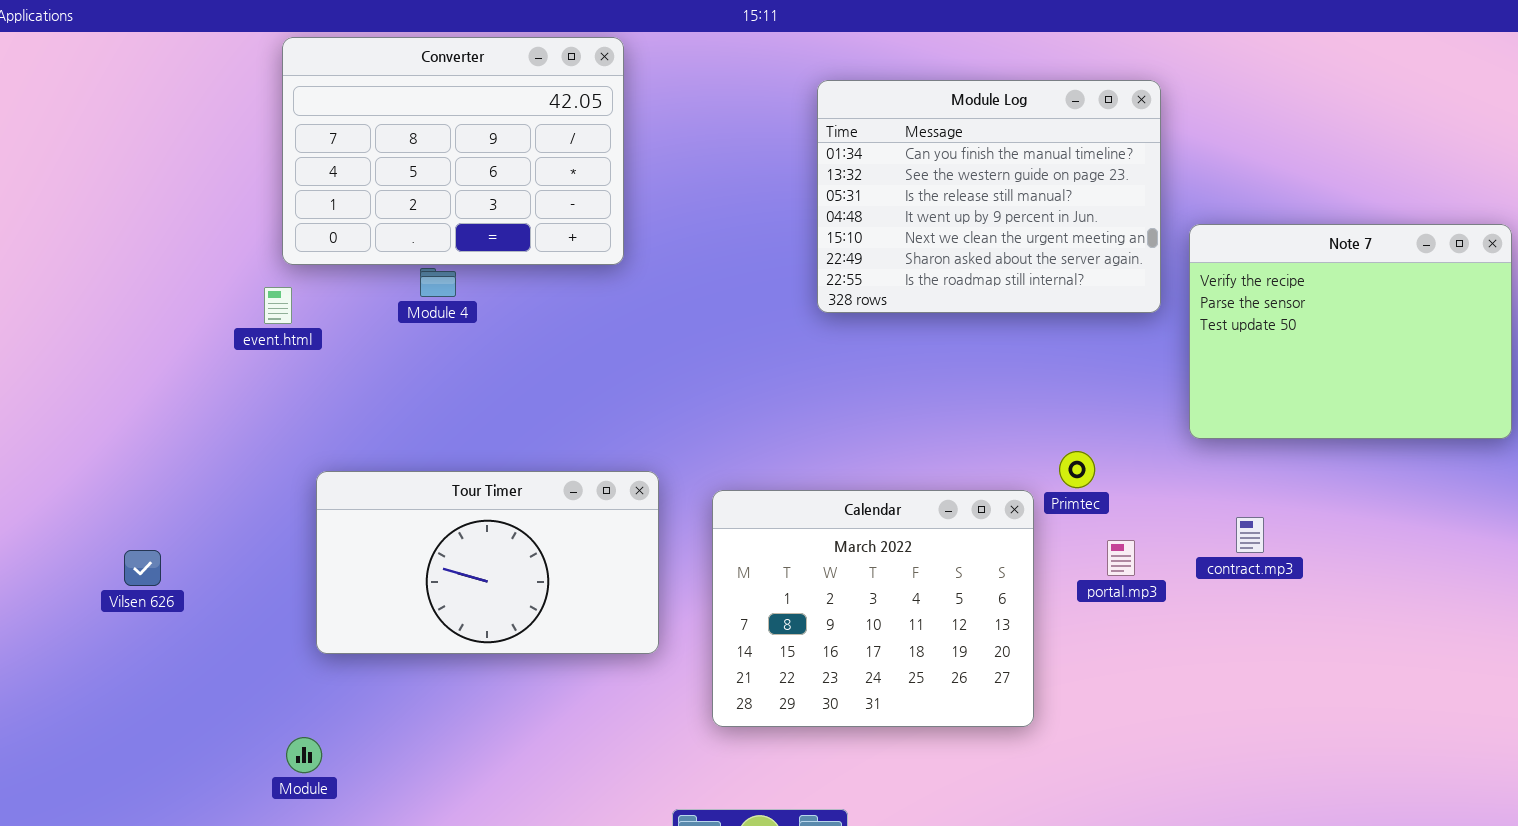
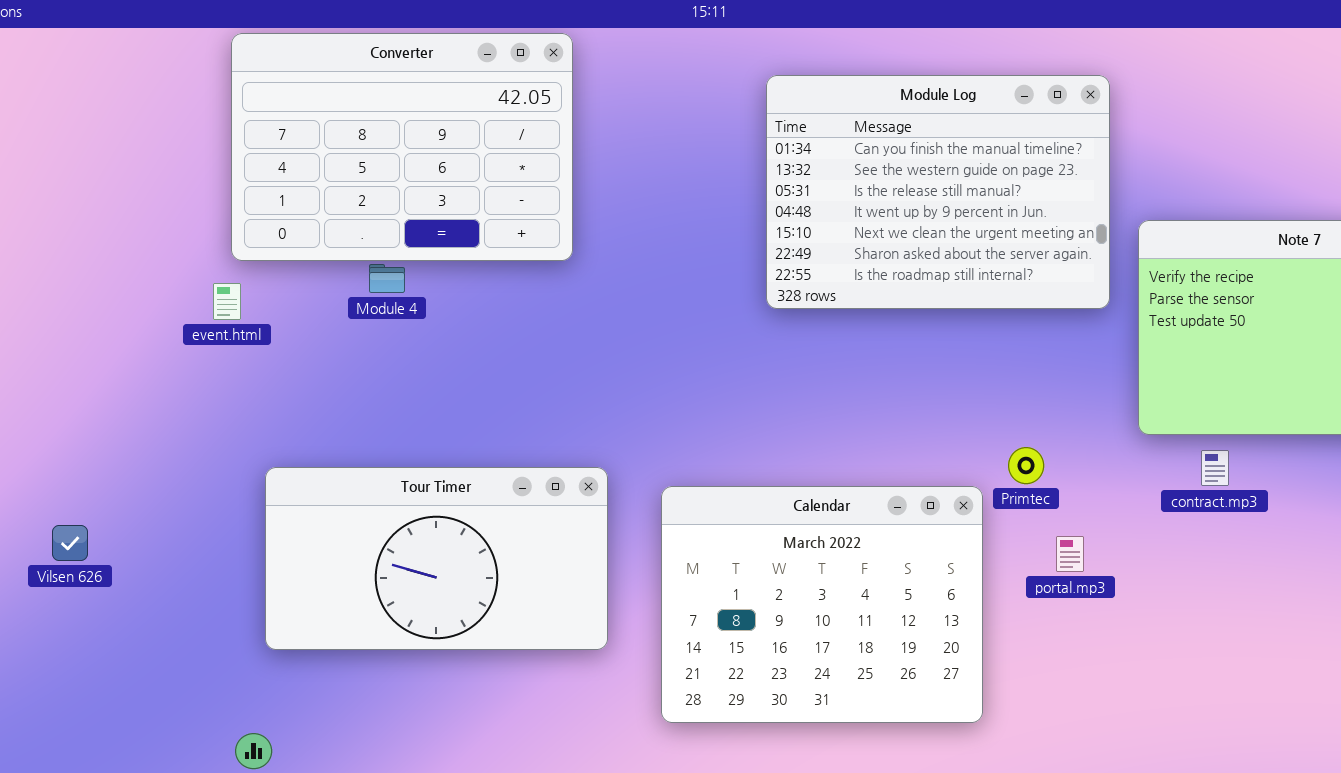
contract.mp3: [1236,517,1264,553] -> [1201,450,1229,486], moved
Vilsen 626: [124,550,161,586] -> [52,525,88,561], moved

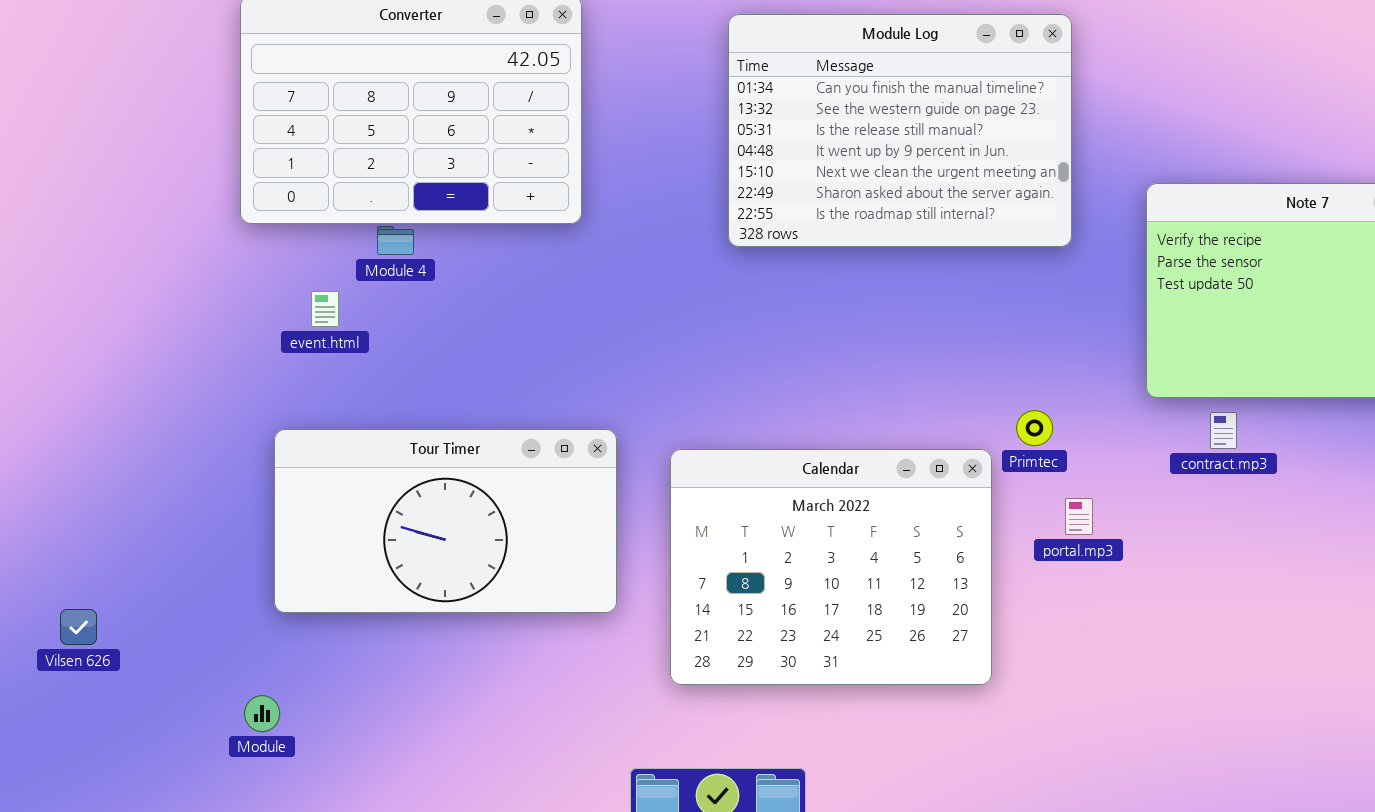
Module Log: [766,75,1110,309] -> [728,14,1072,247], moved
event.html: [213,283,241,320] -> [311,291,339,327], moved
Vilsen 626: [52,525,88,561] -> [60,609,97,645], moved

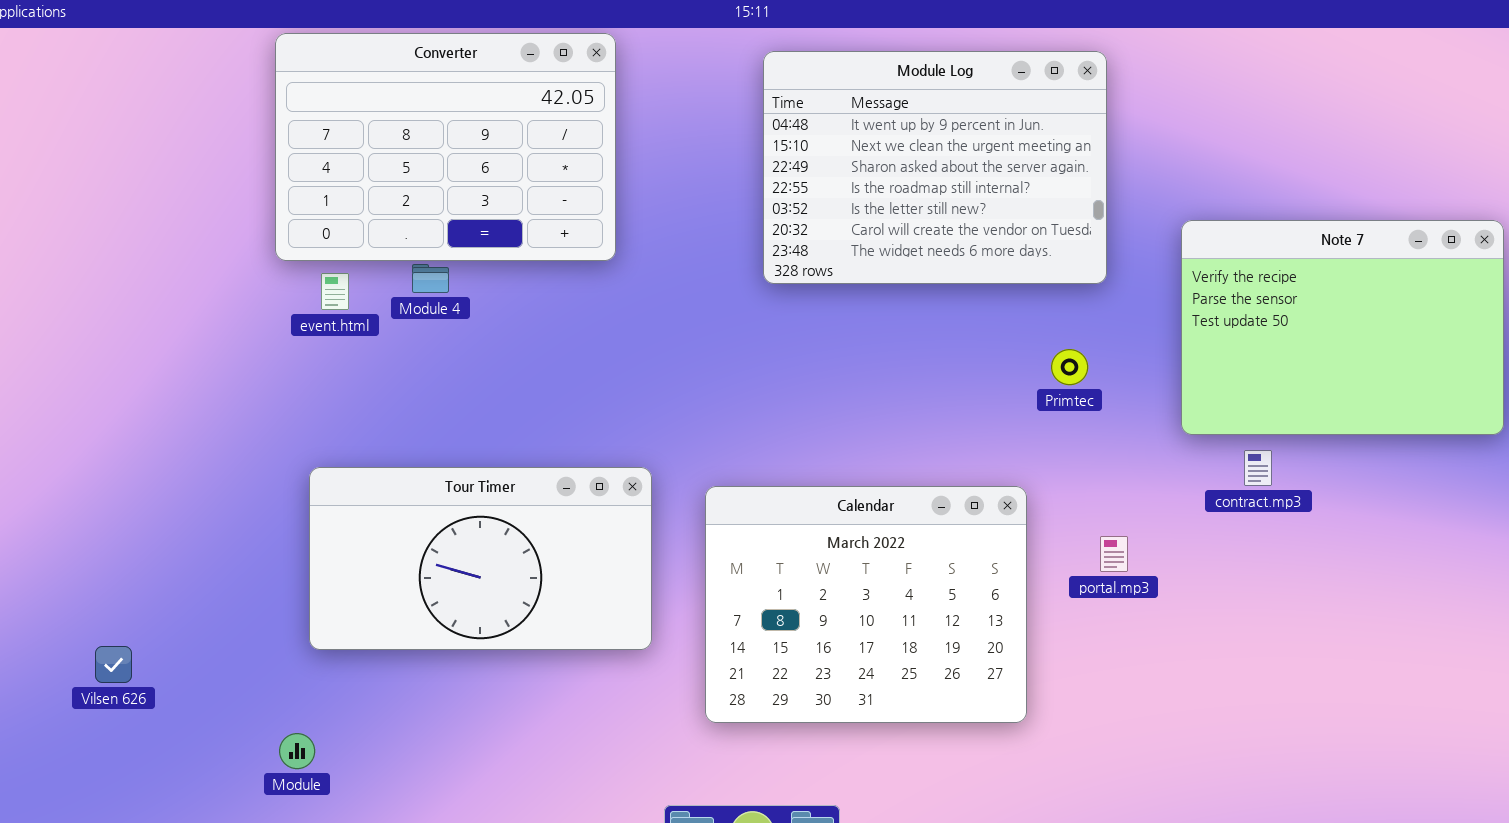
Module Log: [728,14,1072,247] -> [763,51,1107,284], scrolled down 3 rows
event.html: [311,291,339,327] -> [321,273,349,310], moved
Primtec: [1016,410,1053,446] -> [1051,349,1088,385], moved

